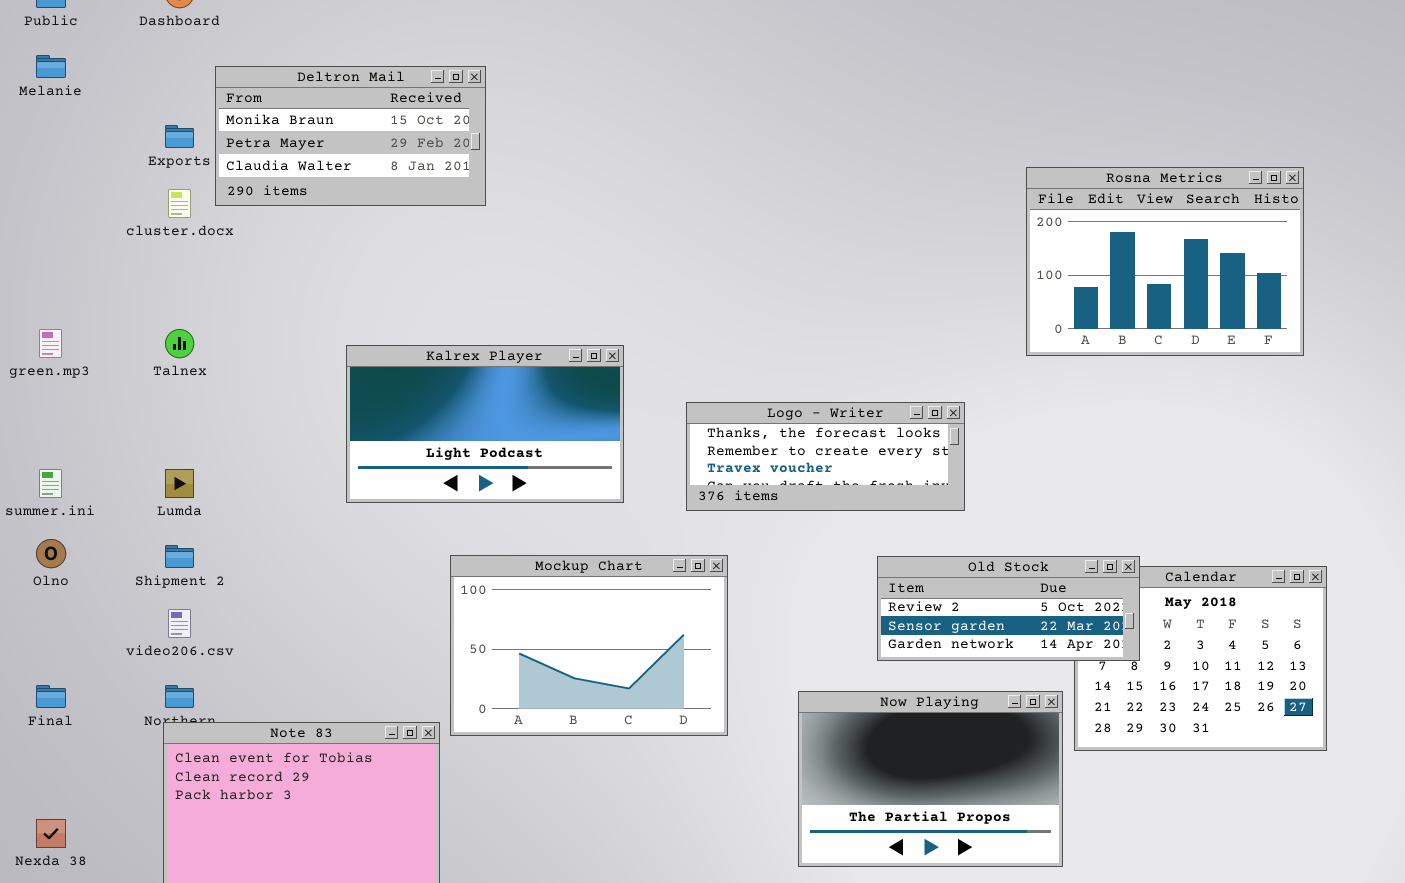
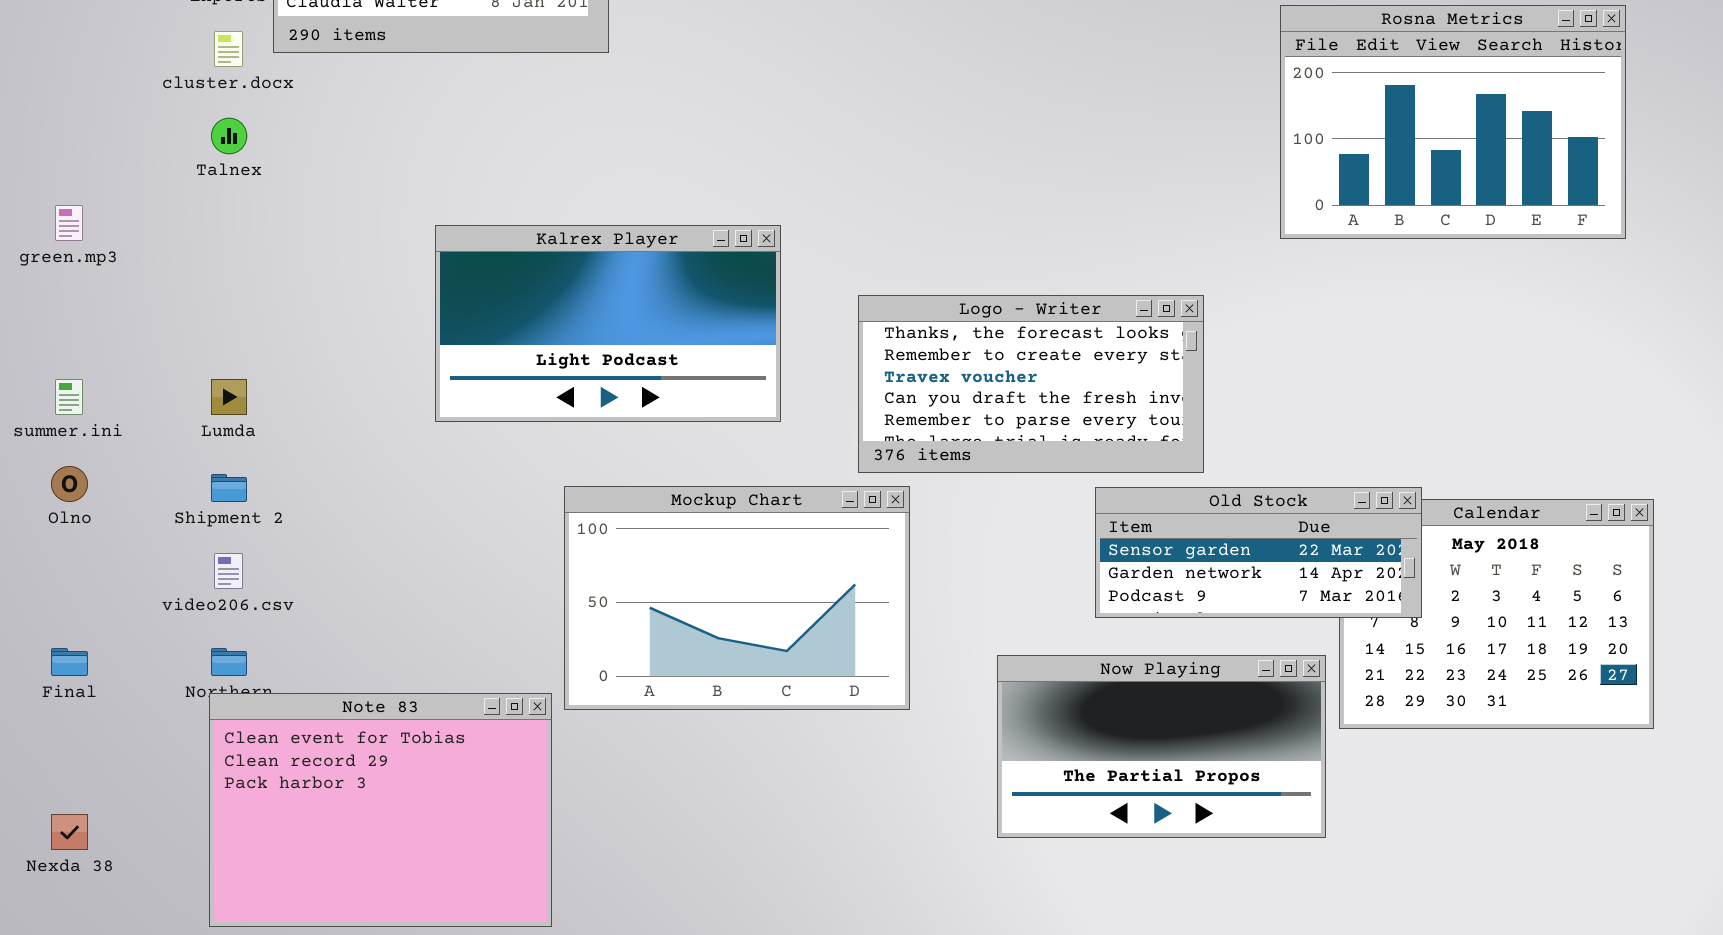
Talnex: [165,329,194,358] -> [211,118,247,154], moved
Logo - Writer: [686,402,965,511] -> [858,295,1204,473], resized
Old Stock: [877,556,1140,661] -> [1095,487,1422,618], scrolled down 1 row
Now Playing: [798,691,1063,867] -> [997,655,1326,838], resized

